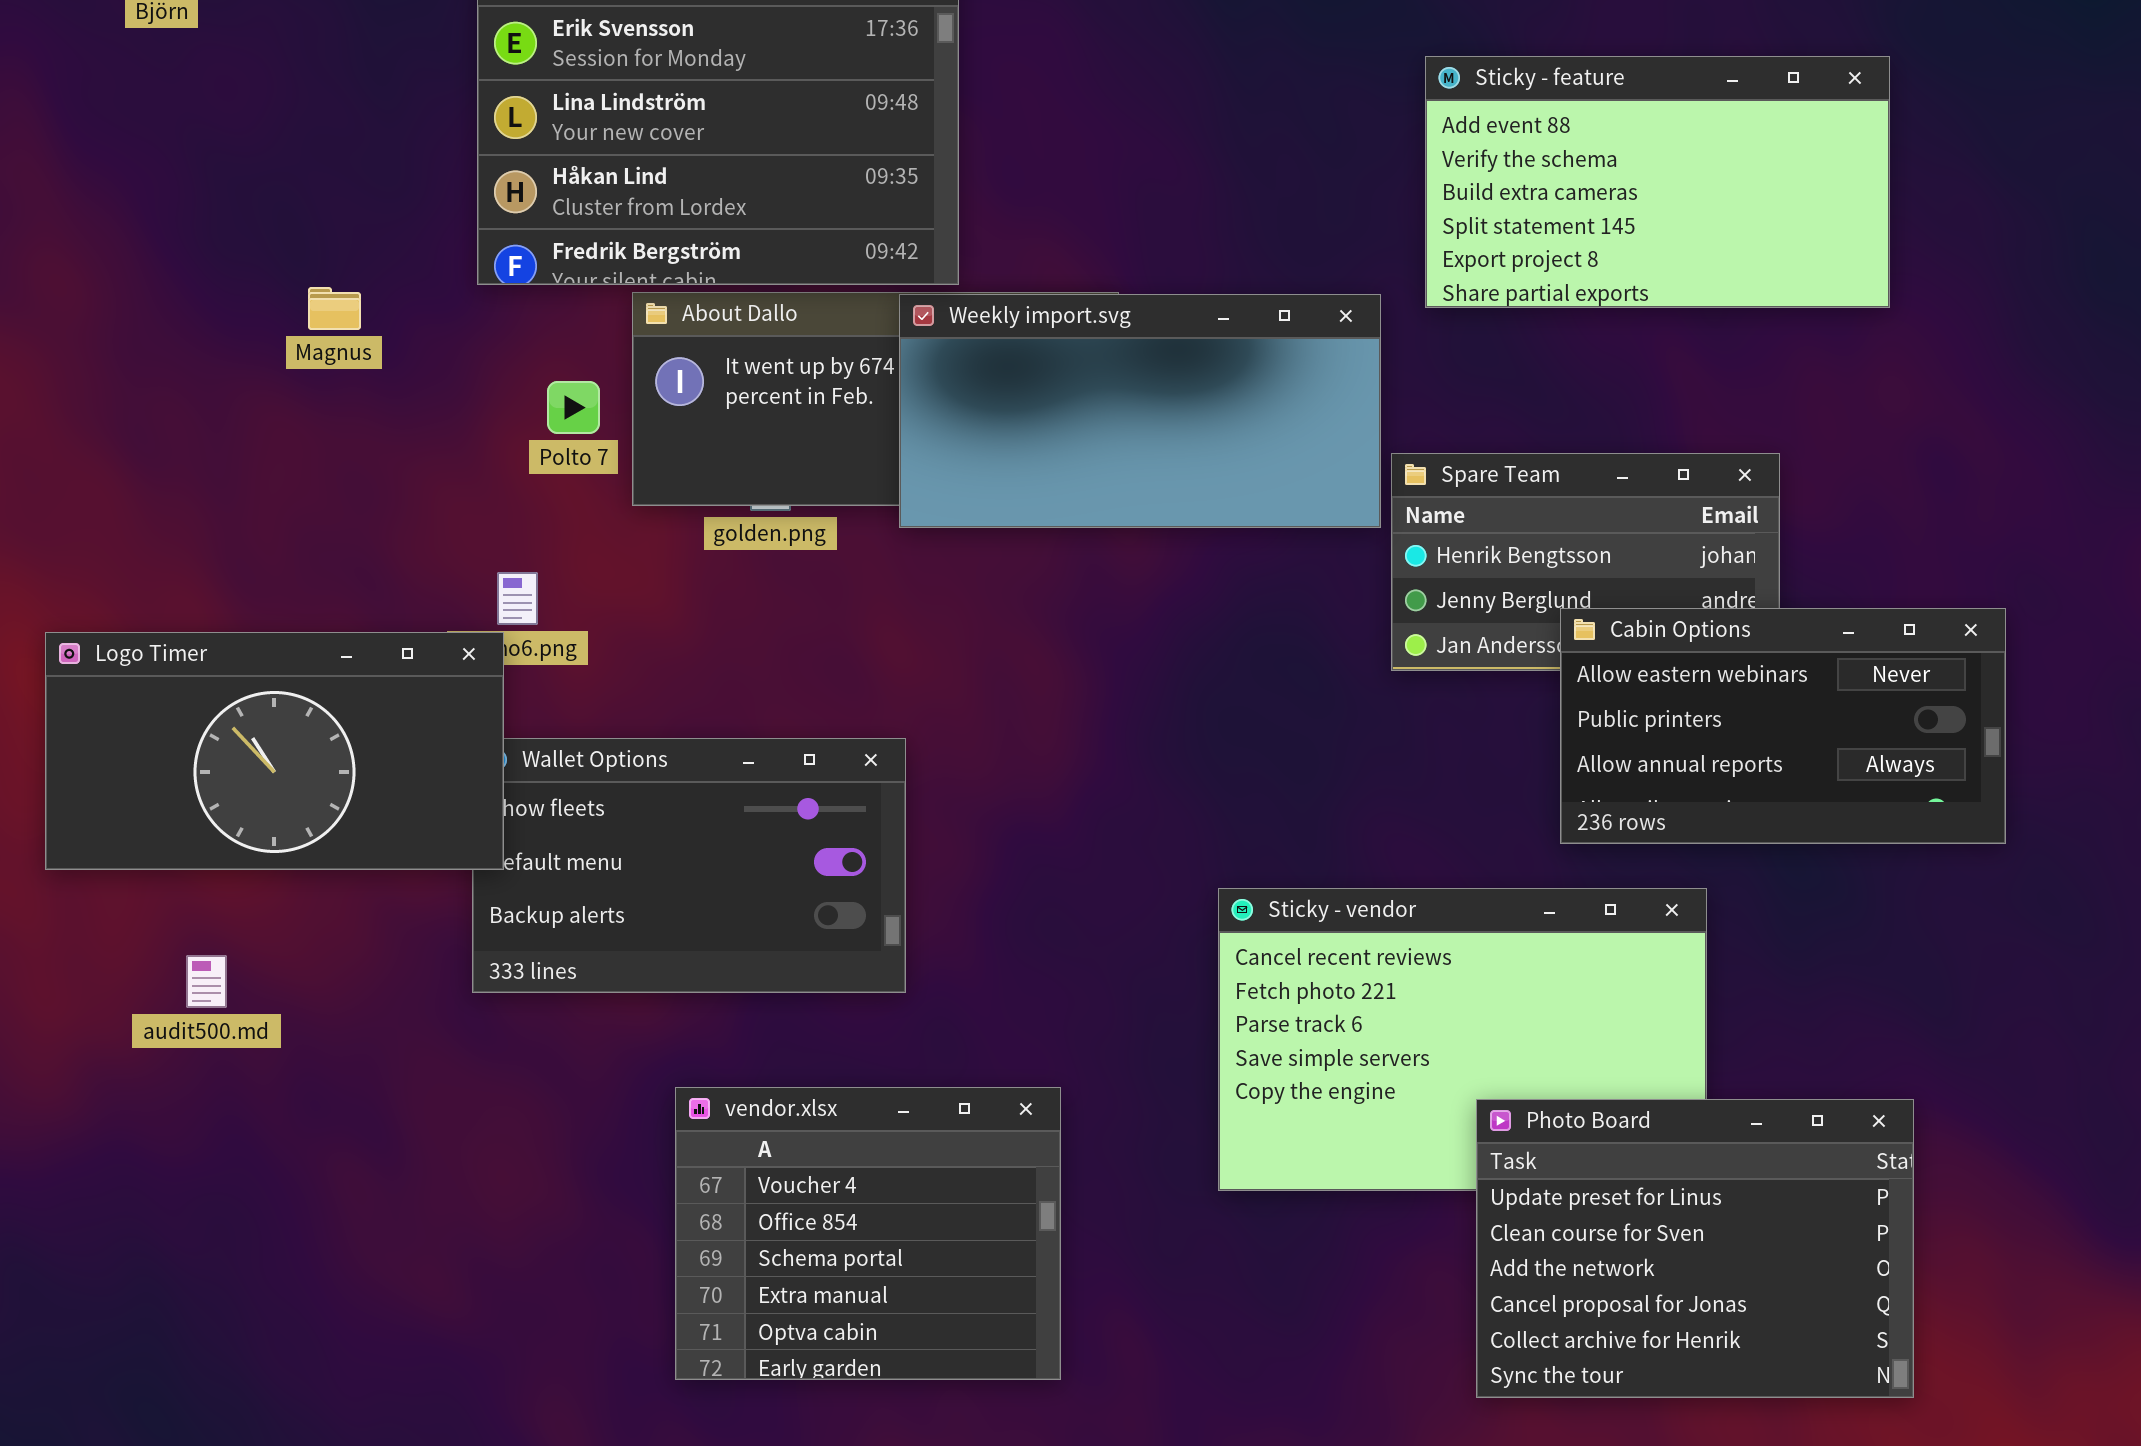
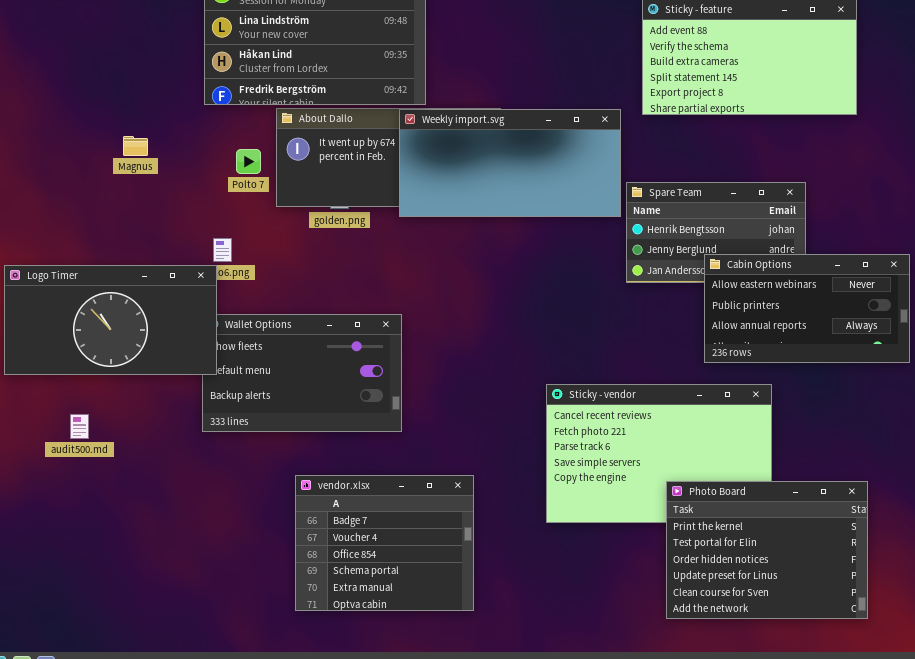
Magnus: [308,287,361,330] -> [123,136,148,156], moved
vendor.xlsx: [675,1087,1061,1380] -> [295,475,474,611], scrolled up 1 row
Photo Board: [1476,1099,1914,1398] -> [666,481,868,619], scrolled up 3 rows

